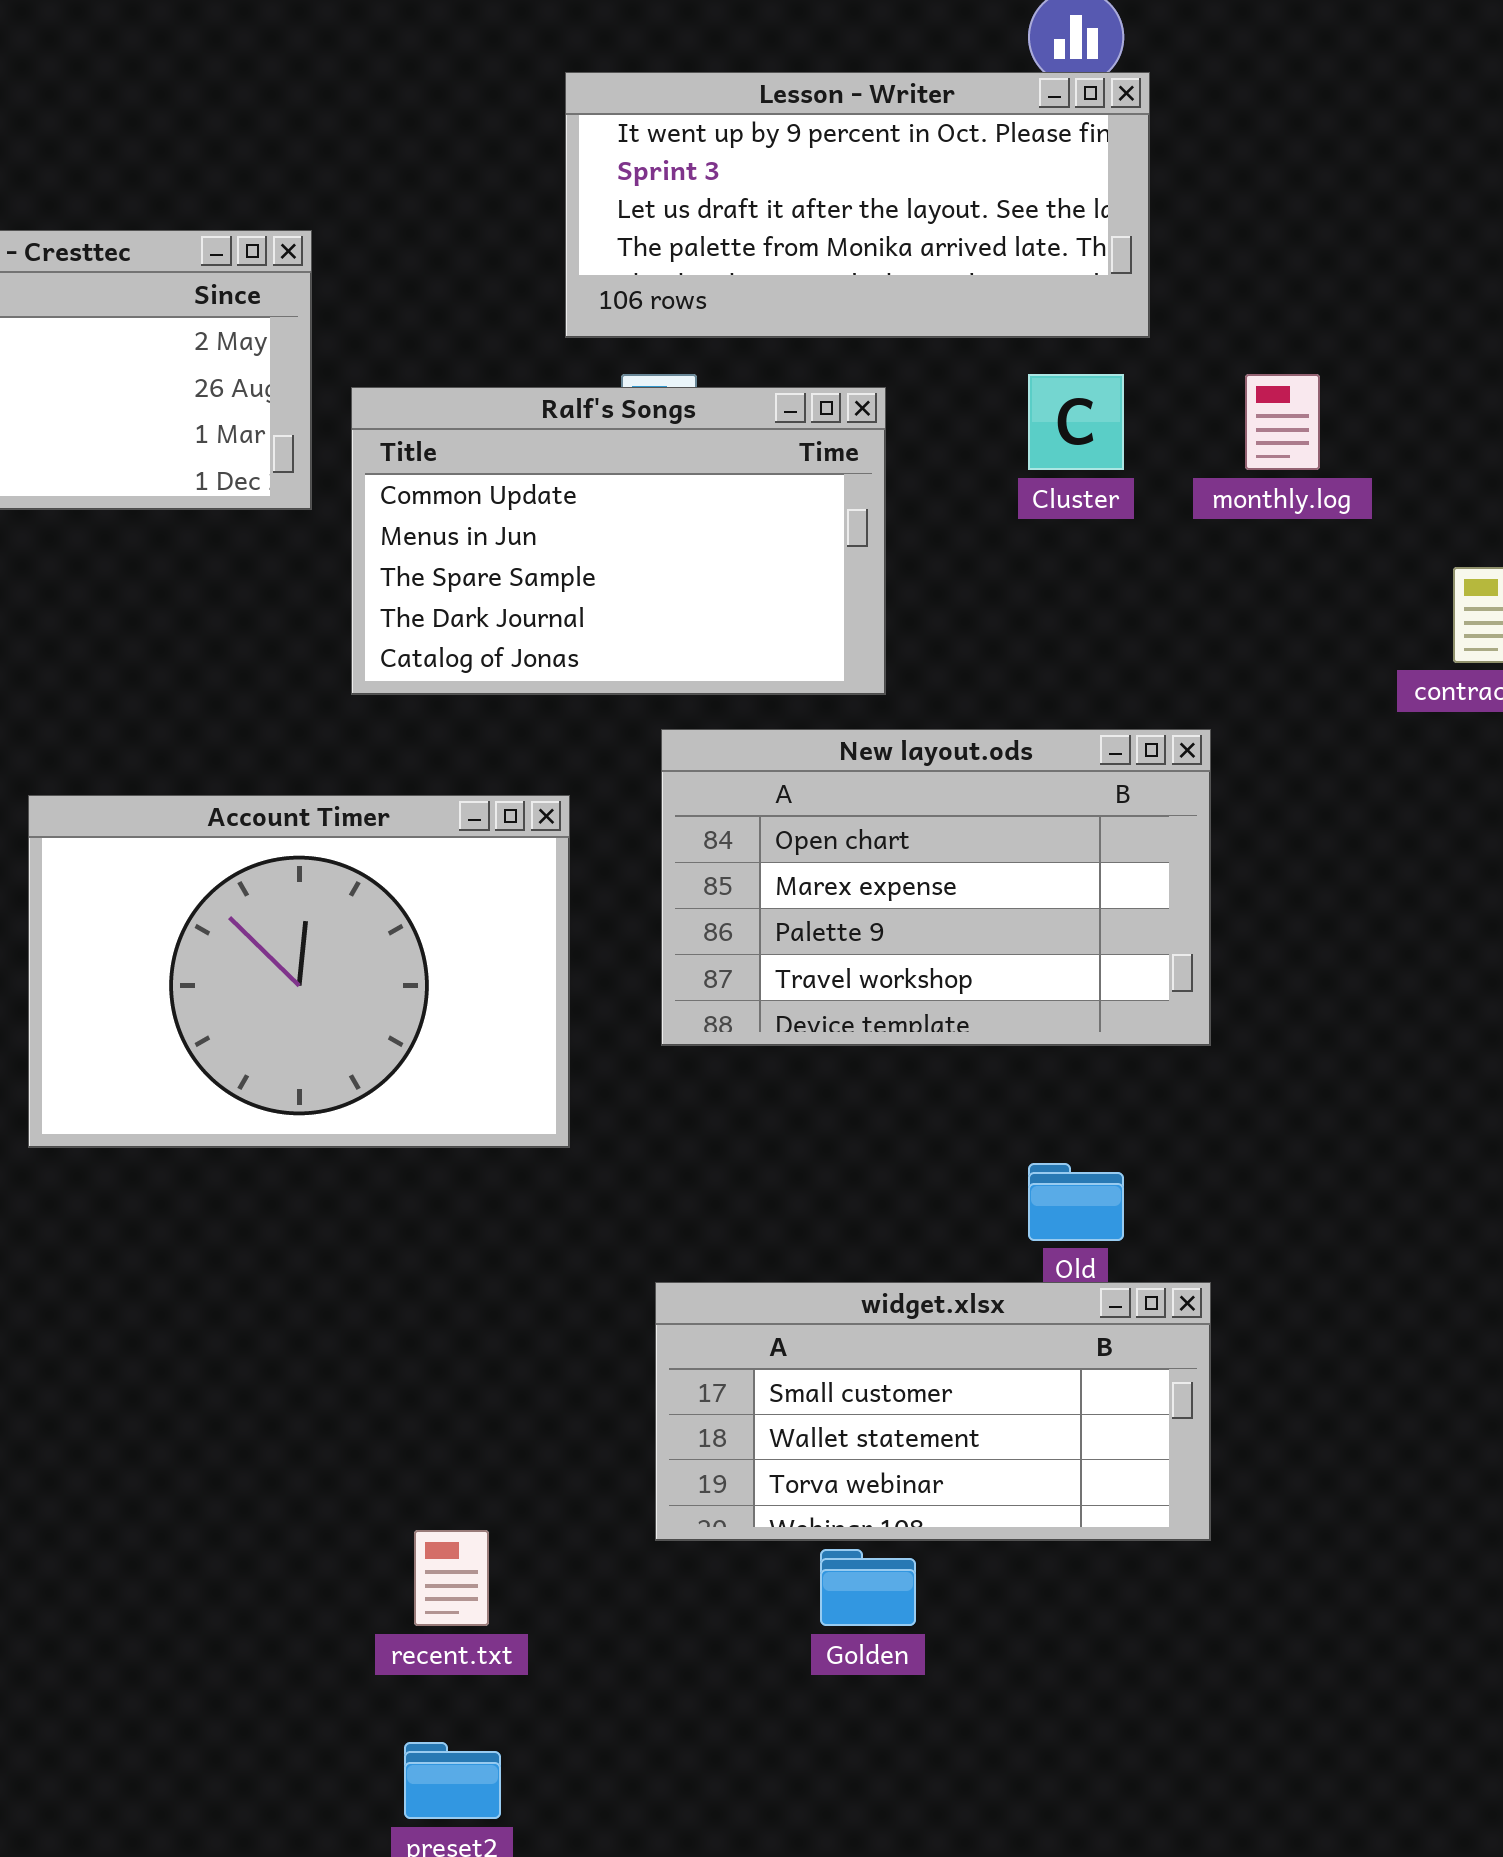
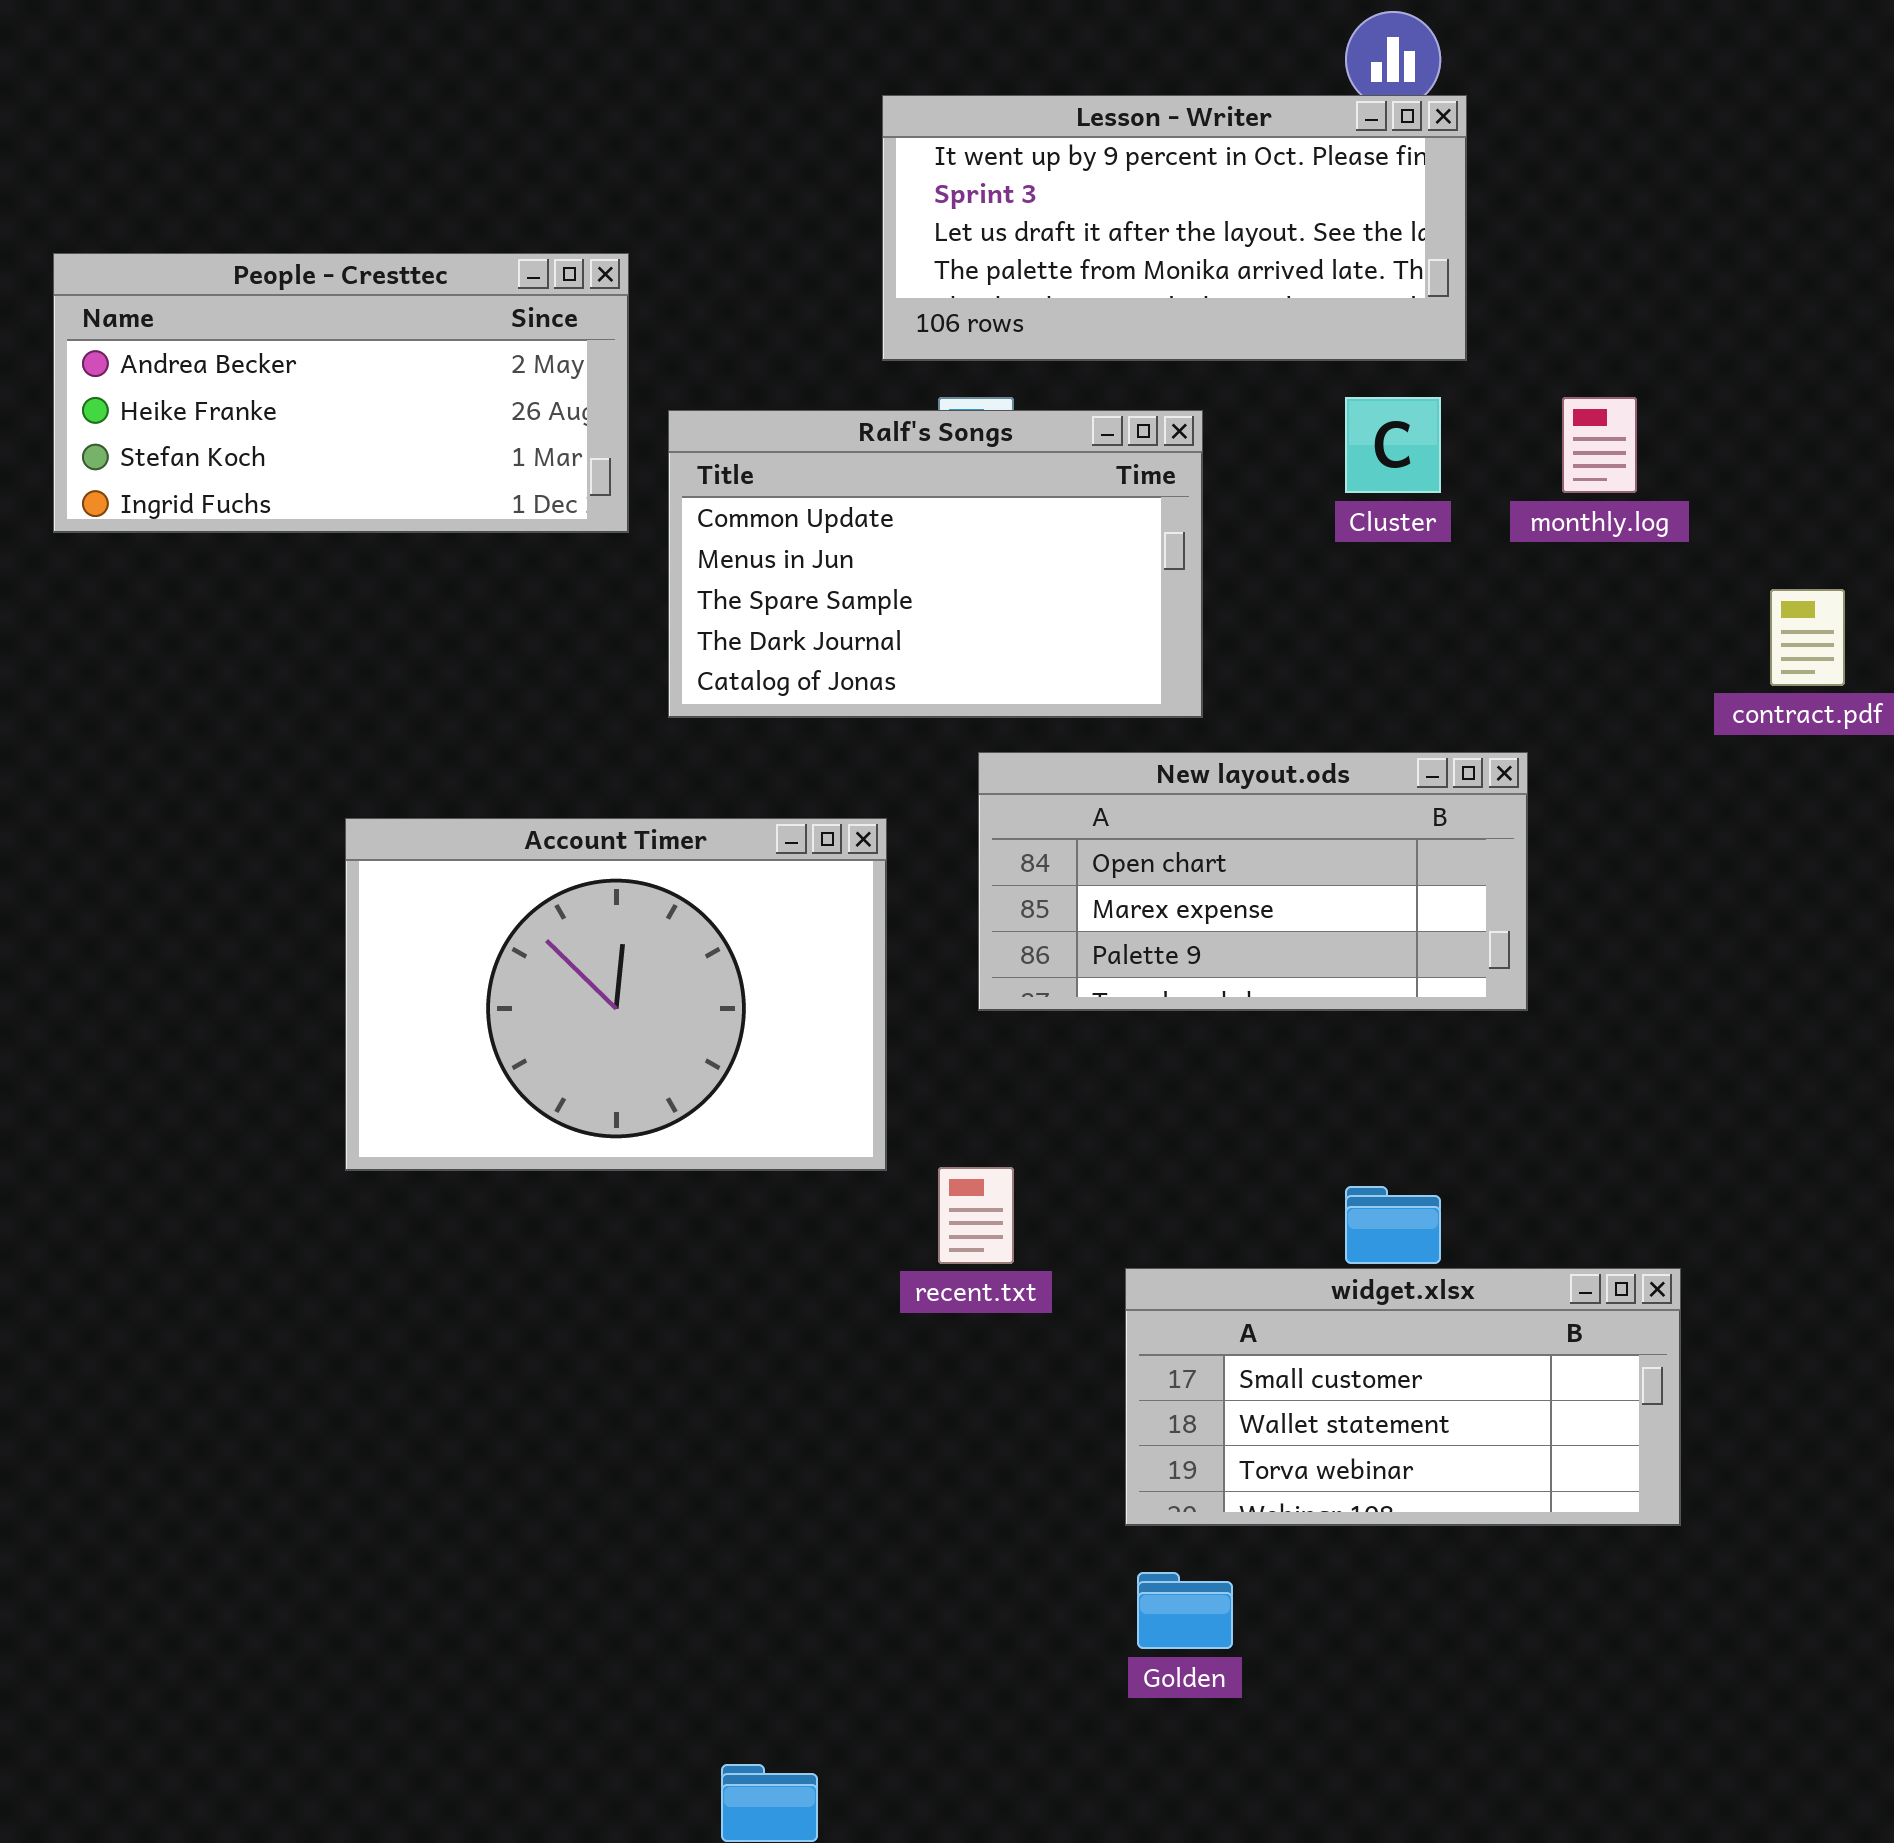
New layout.ods: [661,729,1211,1046] -> [978,752,1528,1011], resized
widget.xlsx: [655,1282,1211,1541] -> [1125,1268,1681,1526], moved
recent.txt: [414,1530,489,1626] -> [938,1167,1014,1264], moved

